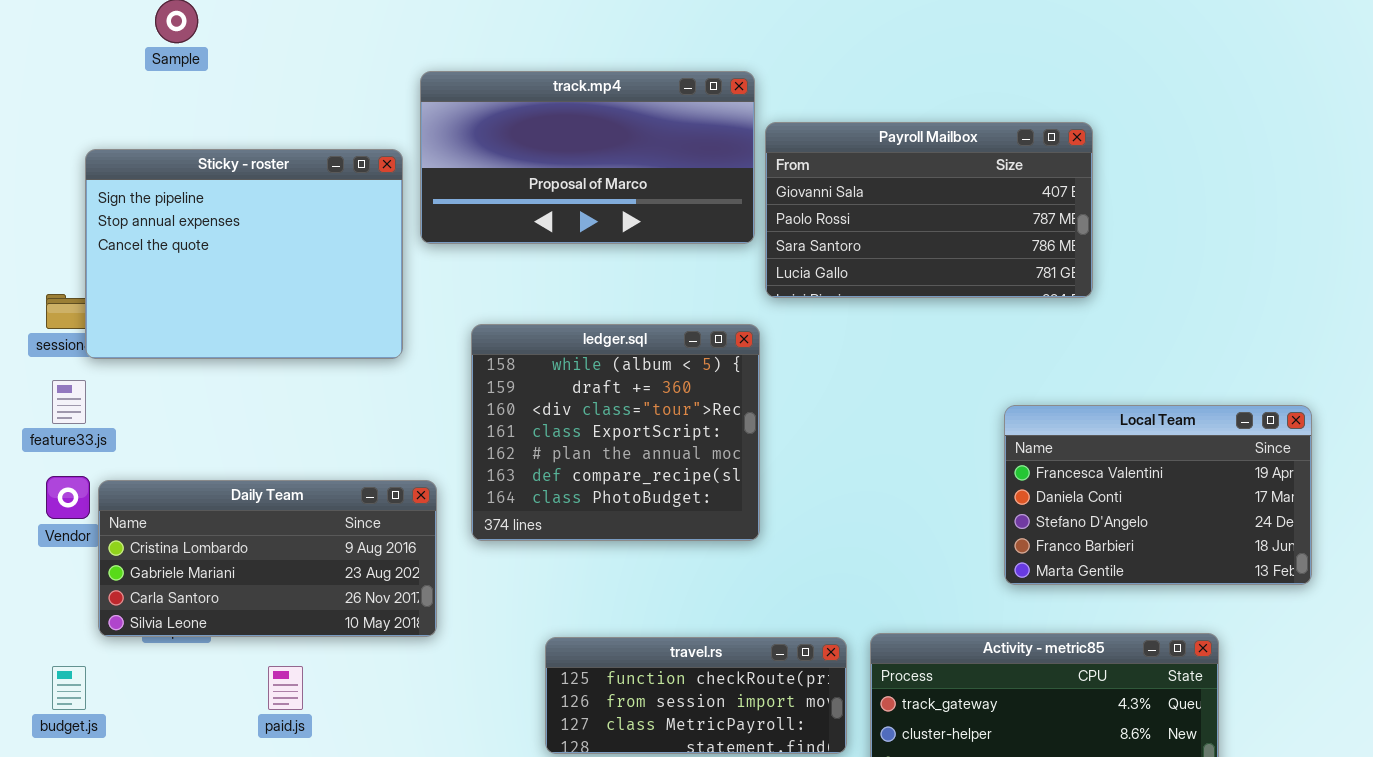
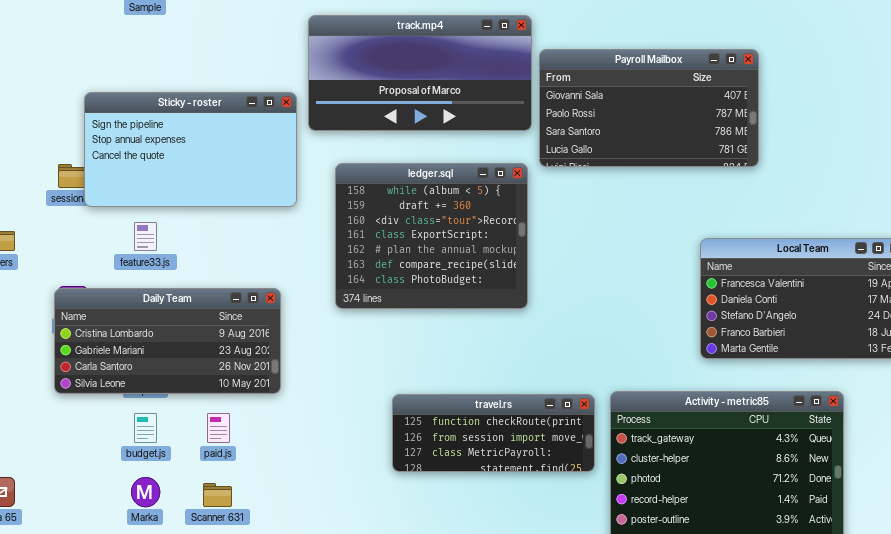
Sticky - roster: [85,149,403,359] -> [84,92,297,207], resized
ledger.sql: [471,324,760,541] -> [335,163,528,309], moved
feature33.js: [52,380,86,424] -> [134,222,157,251], moved
Daily Team: [98,480,437,637] -> [54,288,281,394], moved
budget.js: [52,666,86,710] -> [134,413,157,443], moved

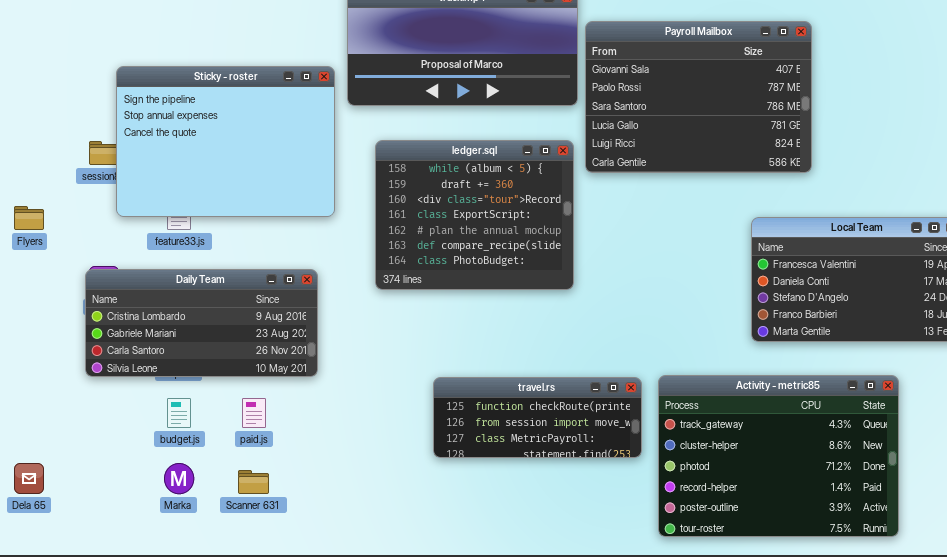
Payroll Mailbox: [539,49,759,167] -> [585,21,812,173], resized
Sticky - roster: [84,92,297,207] -> [116,66,335,217], resized

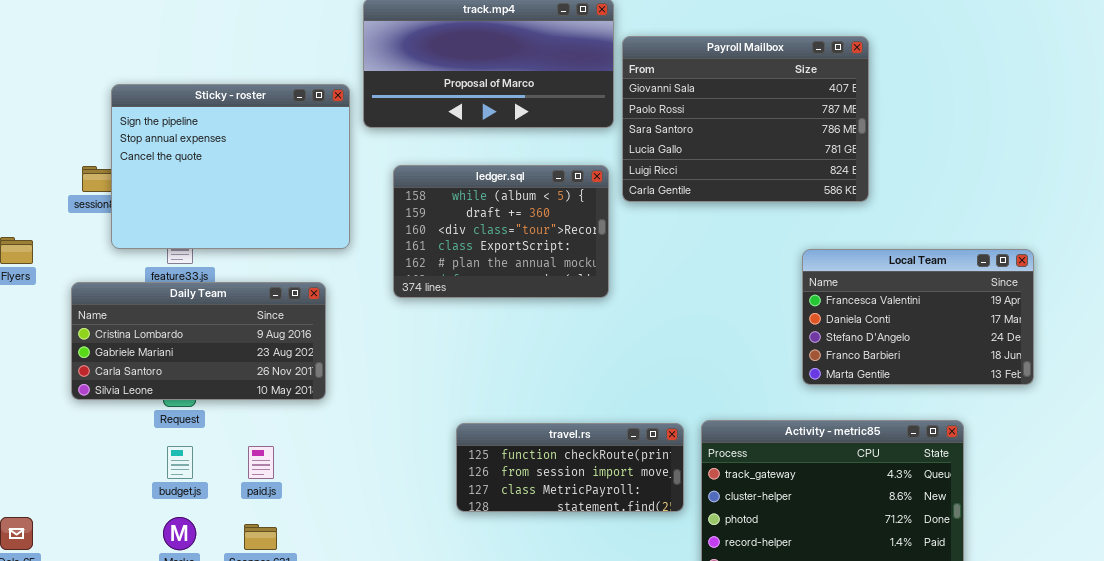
ledger.sql: [375,140,574,290] -> [393,165,609,298], resized
Daily Team: [85,269,318,377] -> [71,282,326,400], moved

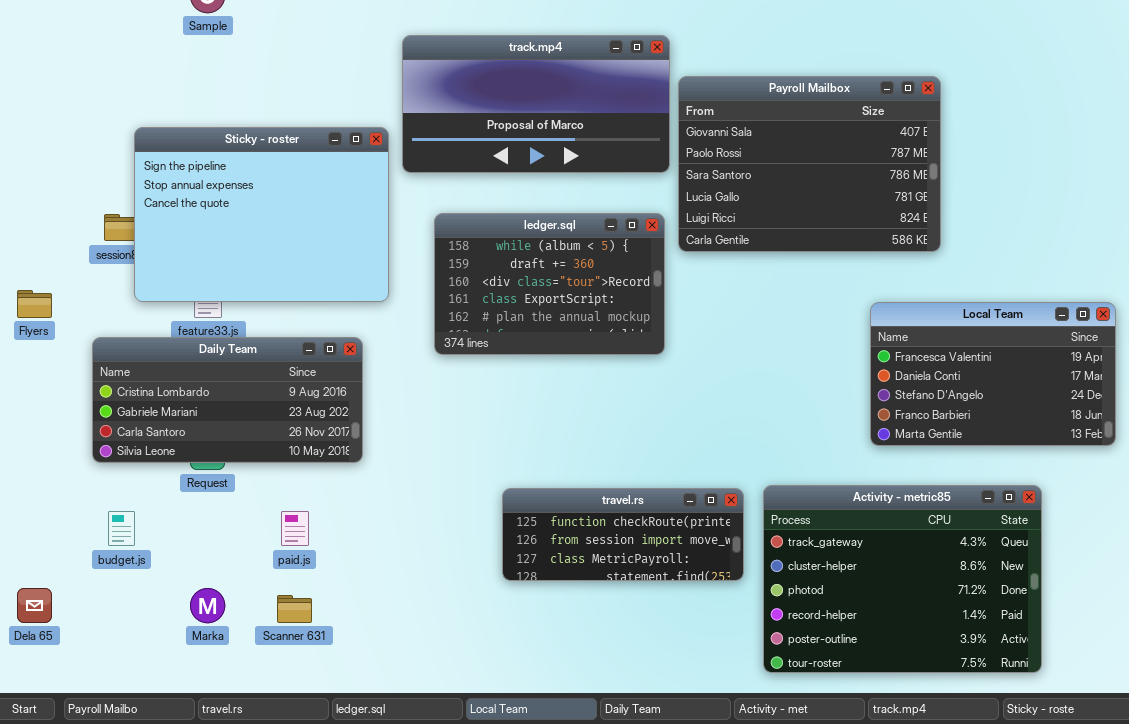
budget.js: [167,446,193,479] -> [108,511,135,546], moved

